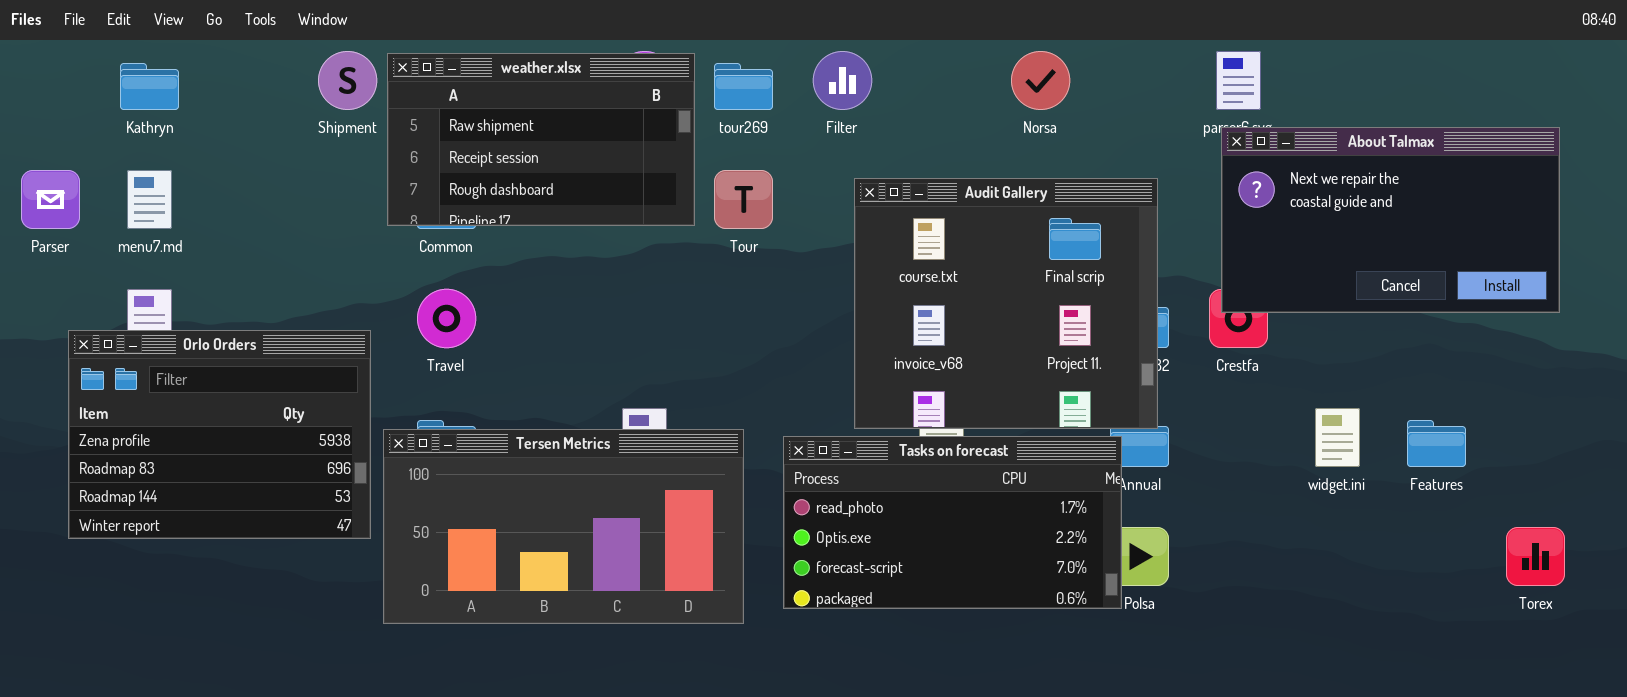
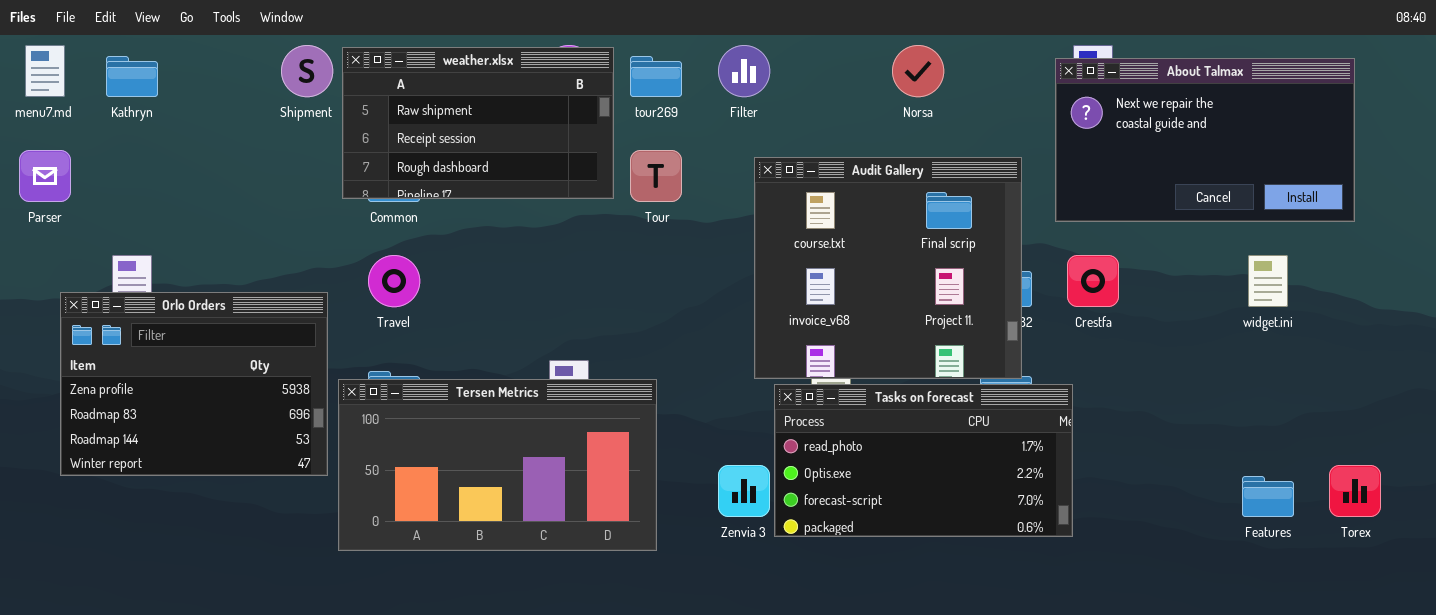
About Talmax: [1221,127,1560,313] -> [1055,58,1355,222], moved
menu7.md: [127,170,172,229] -> [25,45,65,97], moved
widget.ini: [1315,408,1360,467] -> [1248,255,1288,307], moved
Features: [1407,420,1466,467] -> [1242,476,1294,517], moved
Tasks on forecast: [783,436,1122,609] -> [774,384,1073,537], moved

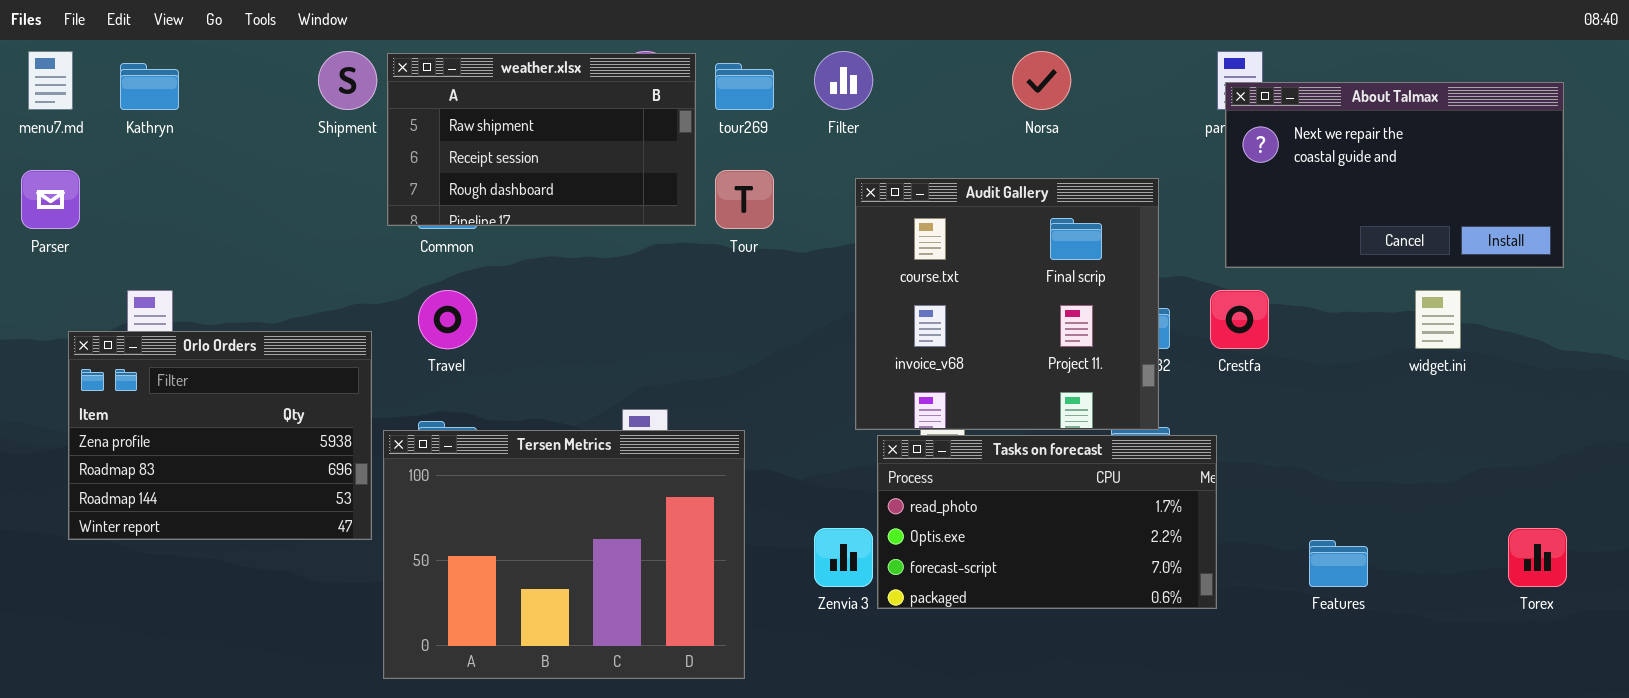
About Talmax: [1055,58,1355,222] -> [1225,82,1564,268], moved
Tersen Metrics: [338,379,657,551] -> [383,430,745,679], resized
Features: [1242,476,1294,517] -> [1309,540,1368,587], moved

